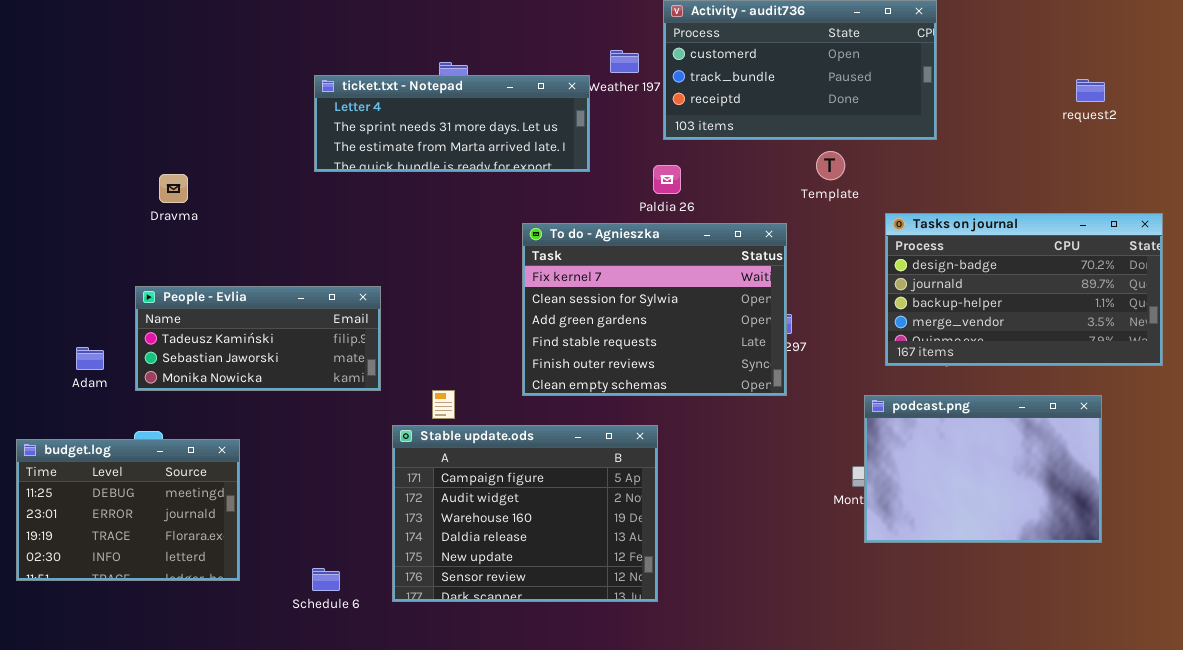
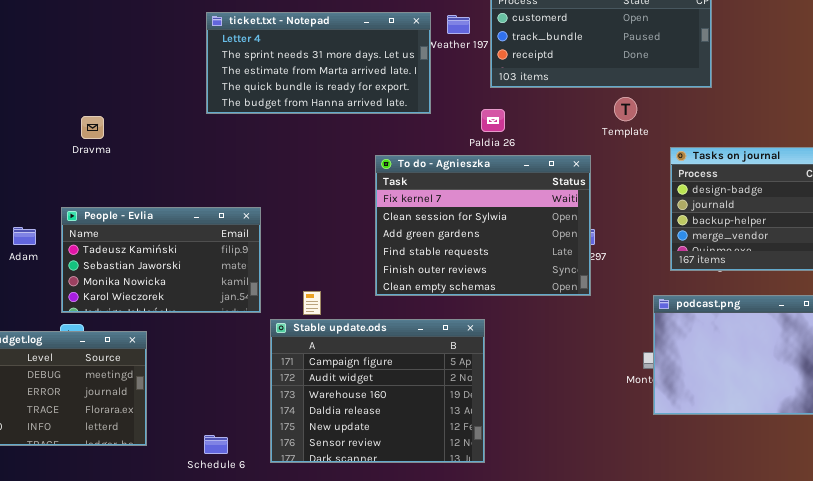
ticket.txt - Notepad: [314,75,590,172] -> [206,12,431,114], resized
People - Evlia: [135,286,381,391] -> [61,207,261,313], resized
Adam: [76,347,104,370] -> [13,227,36,245], moved

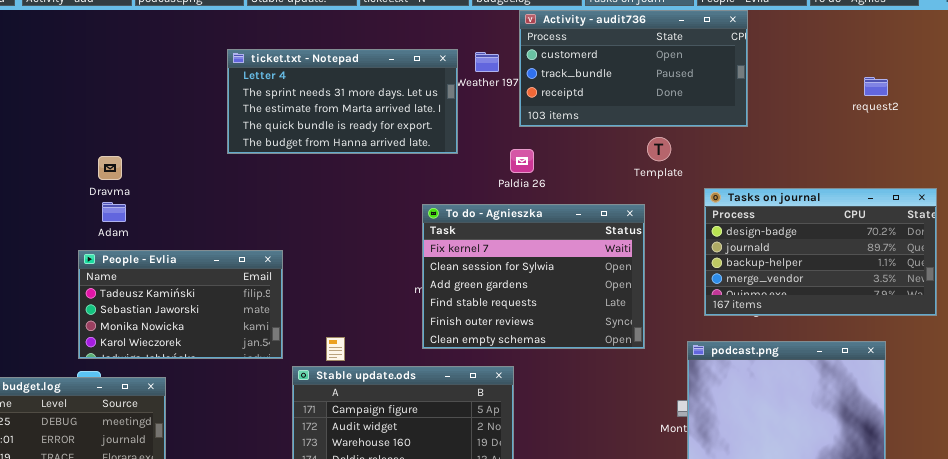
To do - Agnieszka: [375,155,591,296] -> [422,204,645,349], moved
Adam: [13,227,36,245] -> [102,202,126,222], moved

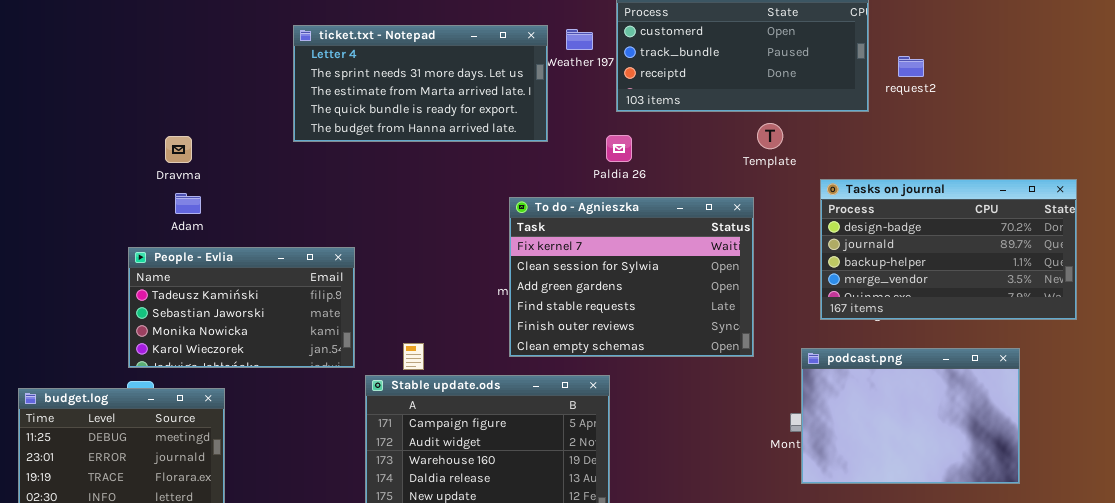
request2: [864,77,888,96] -> [898,56,924,77], moved
Dravma: [98,156,122,180] -> [165,136,192,163], moved
Adam: [102,202,126,222] -> [175,193,201,214], moved

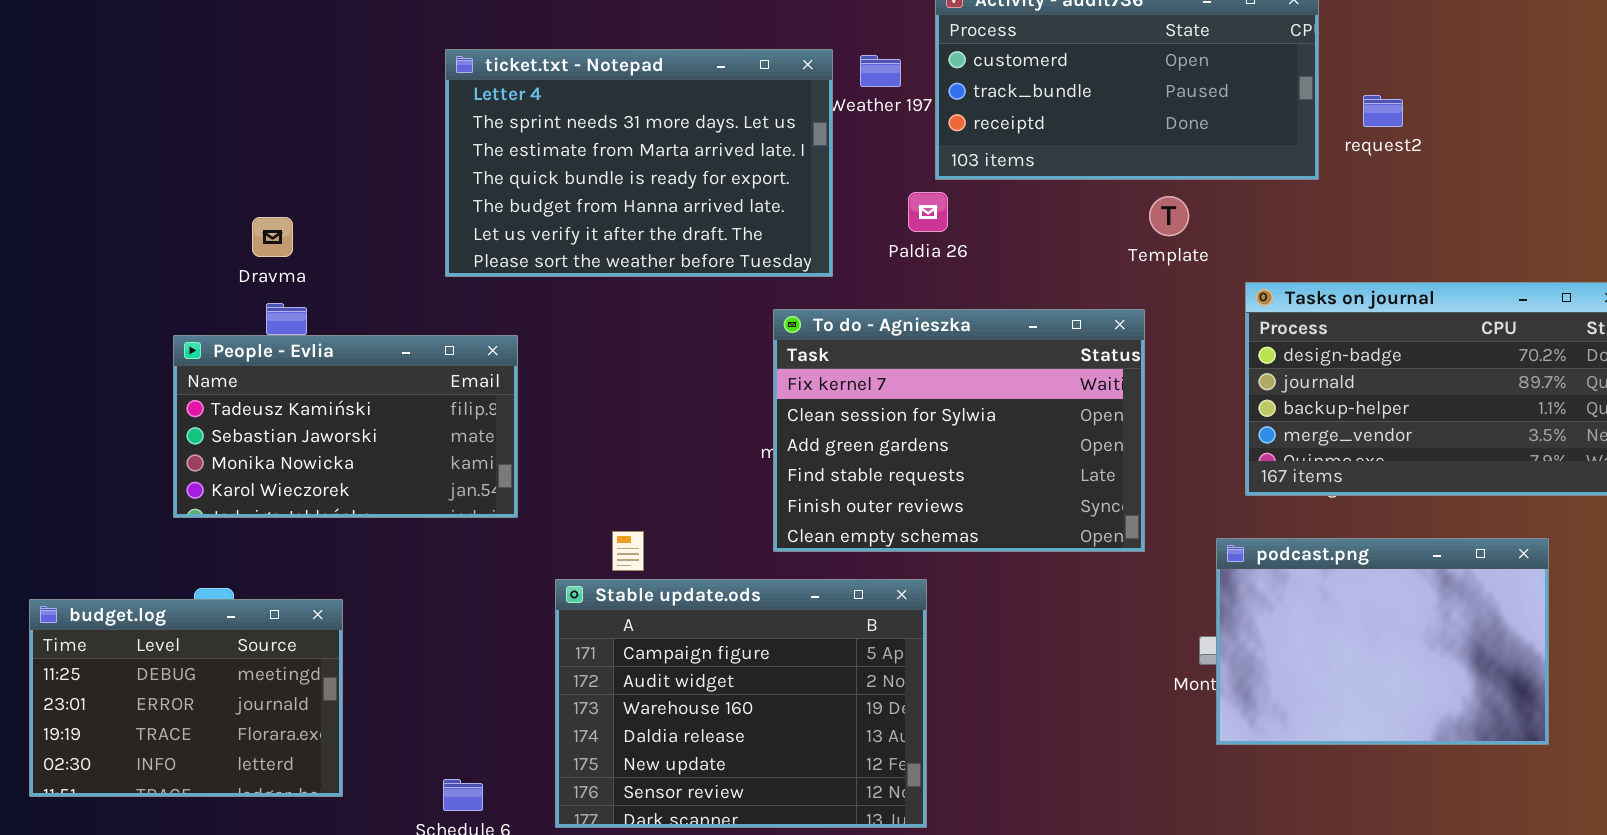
ticket.txt - Notepad: [293,25,548,142] -> [445,49,833,277], resized
Paldia 26: [606,135,632,162] -> [908,192,948,232], moved
People - Evlia: [128,247,355,368] -> [173,335,518,518], moved

